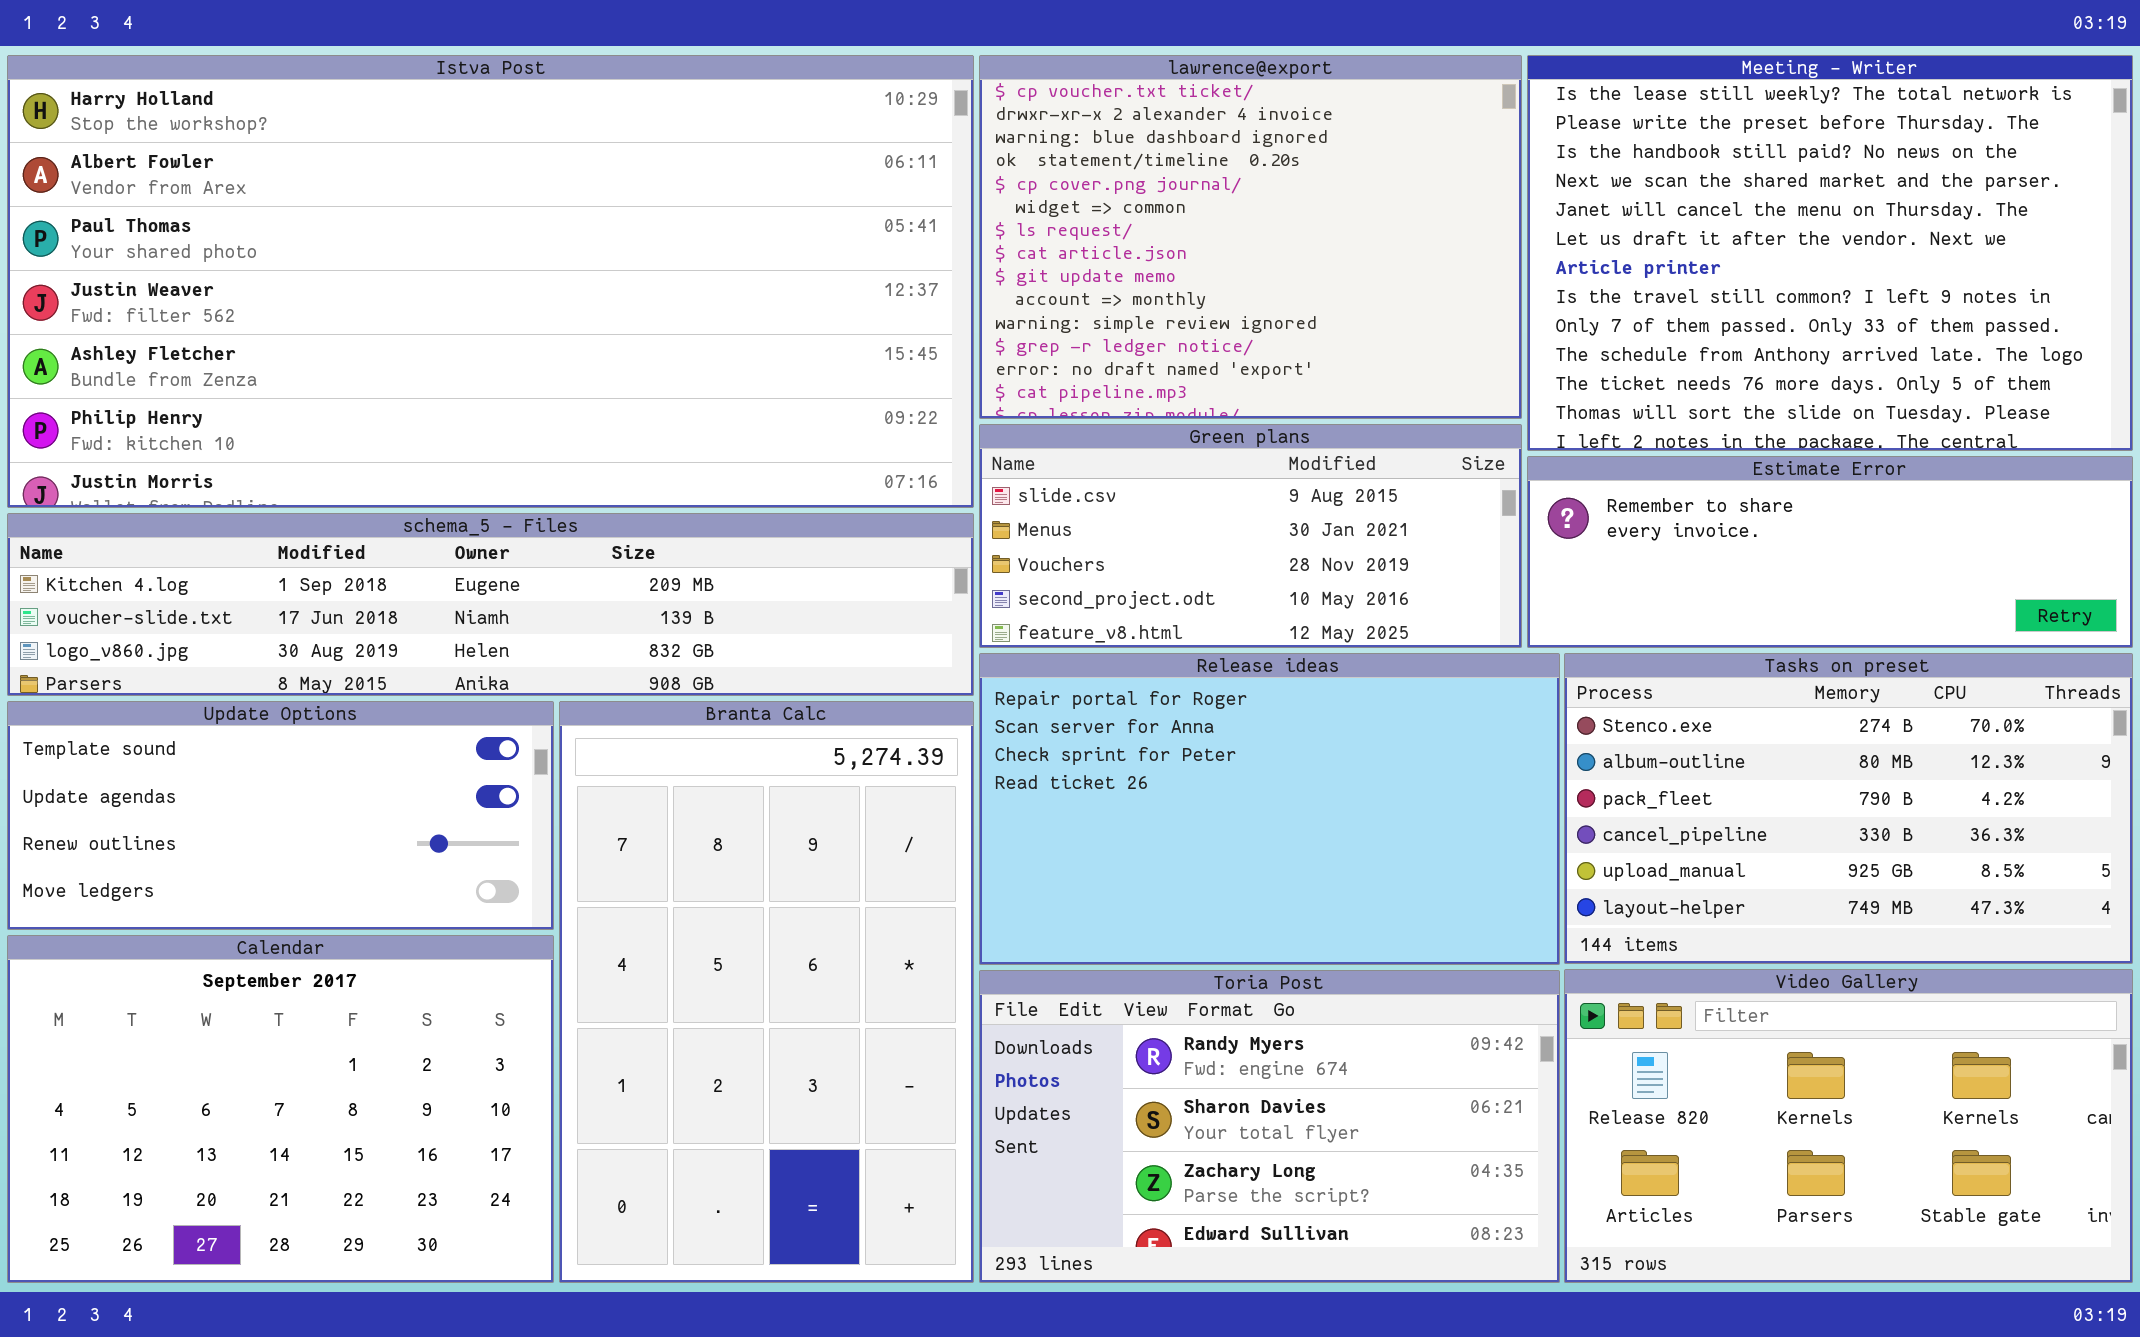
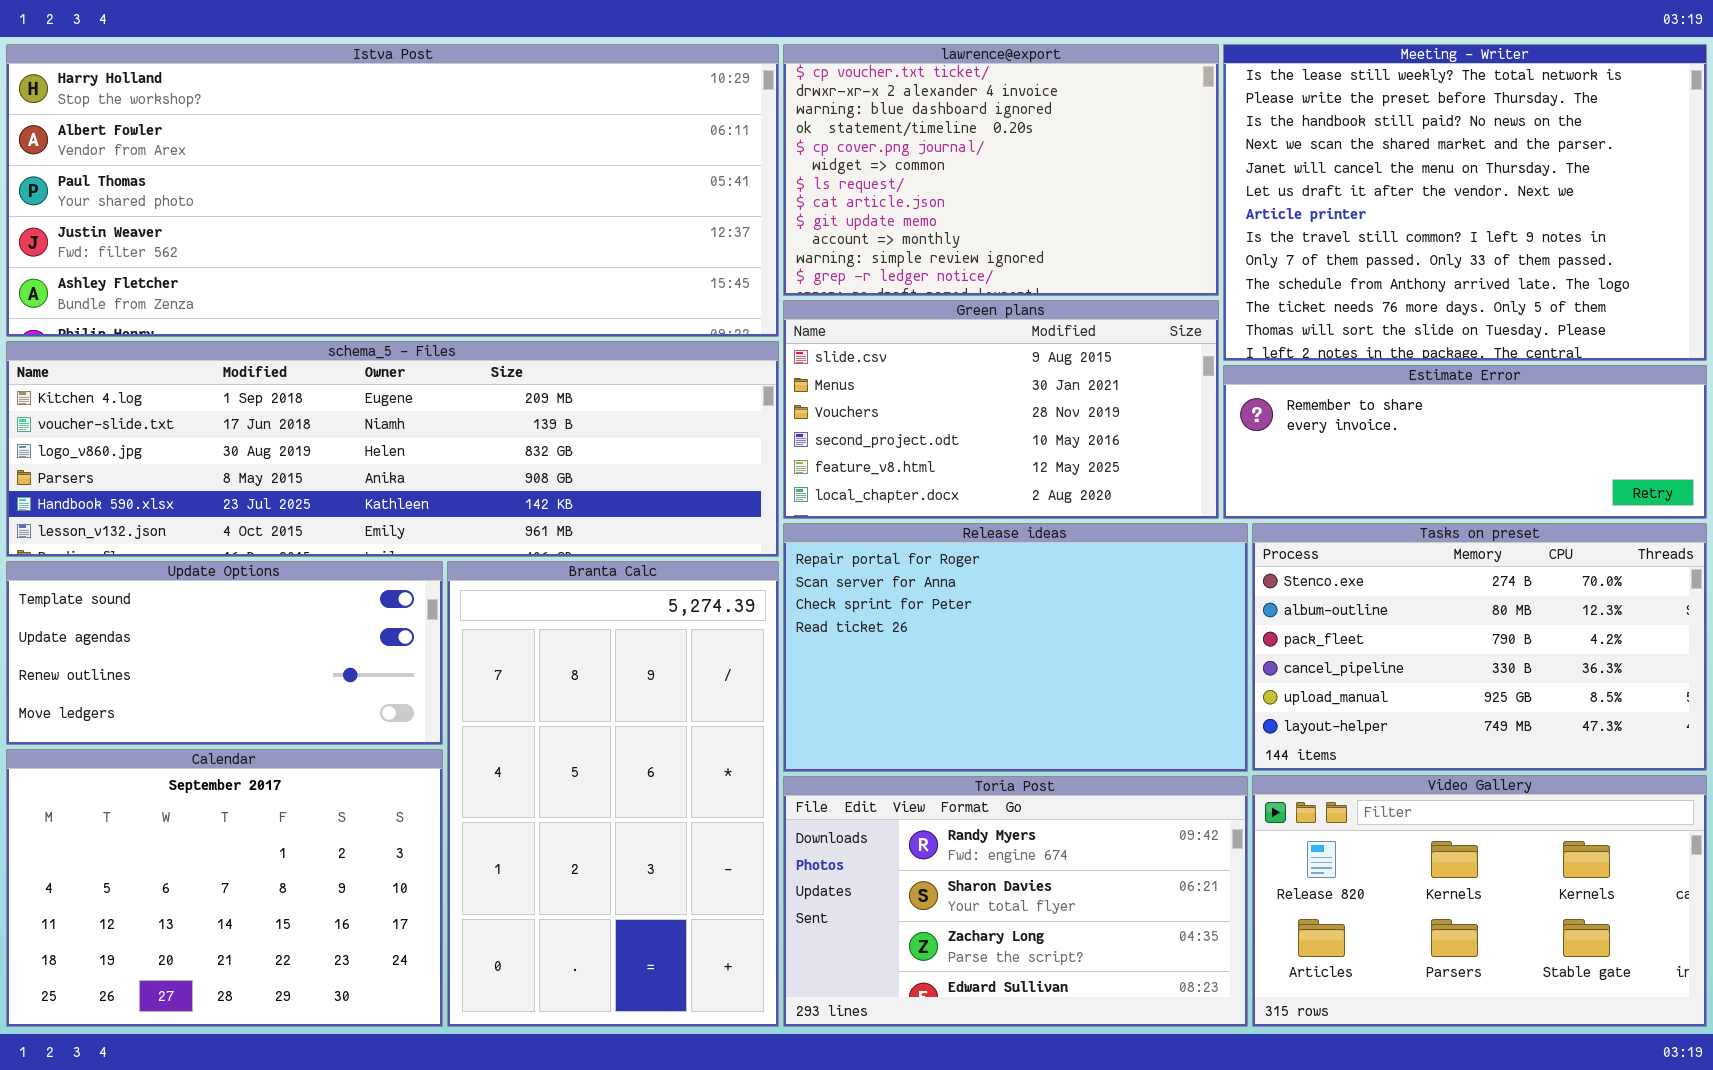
Istva Post: [7,55,974,508] -> [6,44,779,337], resized
lawrence@export: [979,55,1522,419] -> [783,44,1219,296], resized
Green plans: [979,424,1522,648] -> [783,300,1219,519], resized
schema_5 - Files: [7,513,974,696] -> [6,341,779,557], resized

